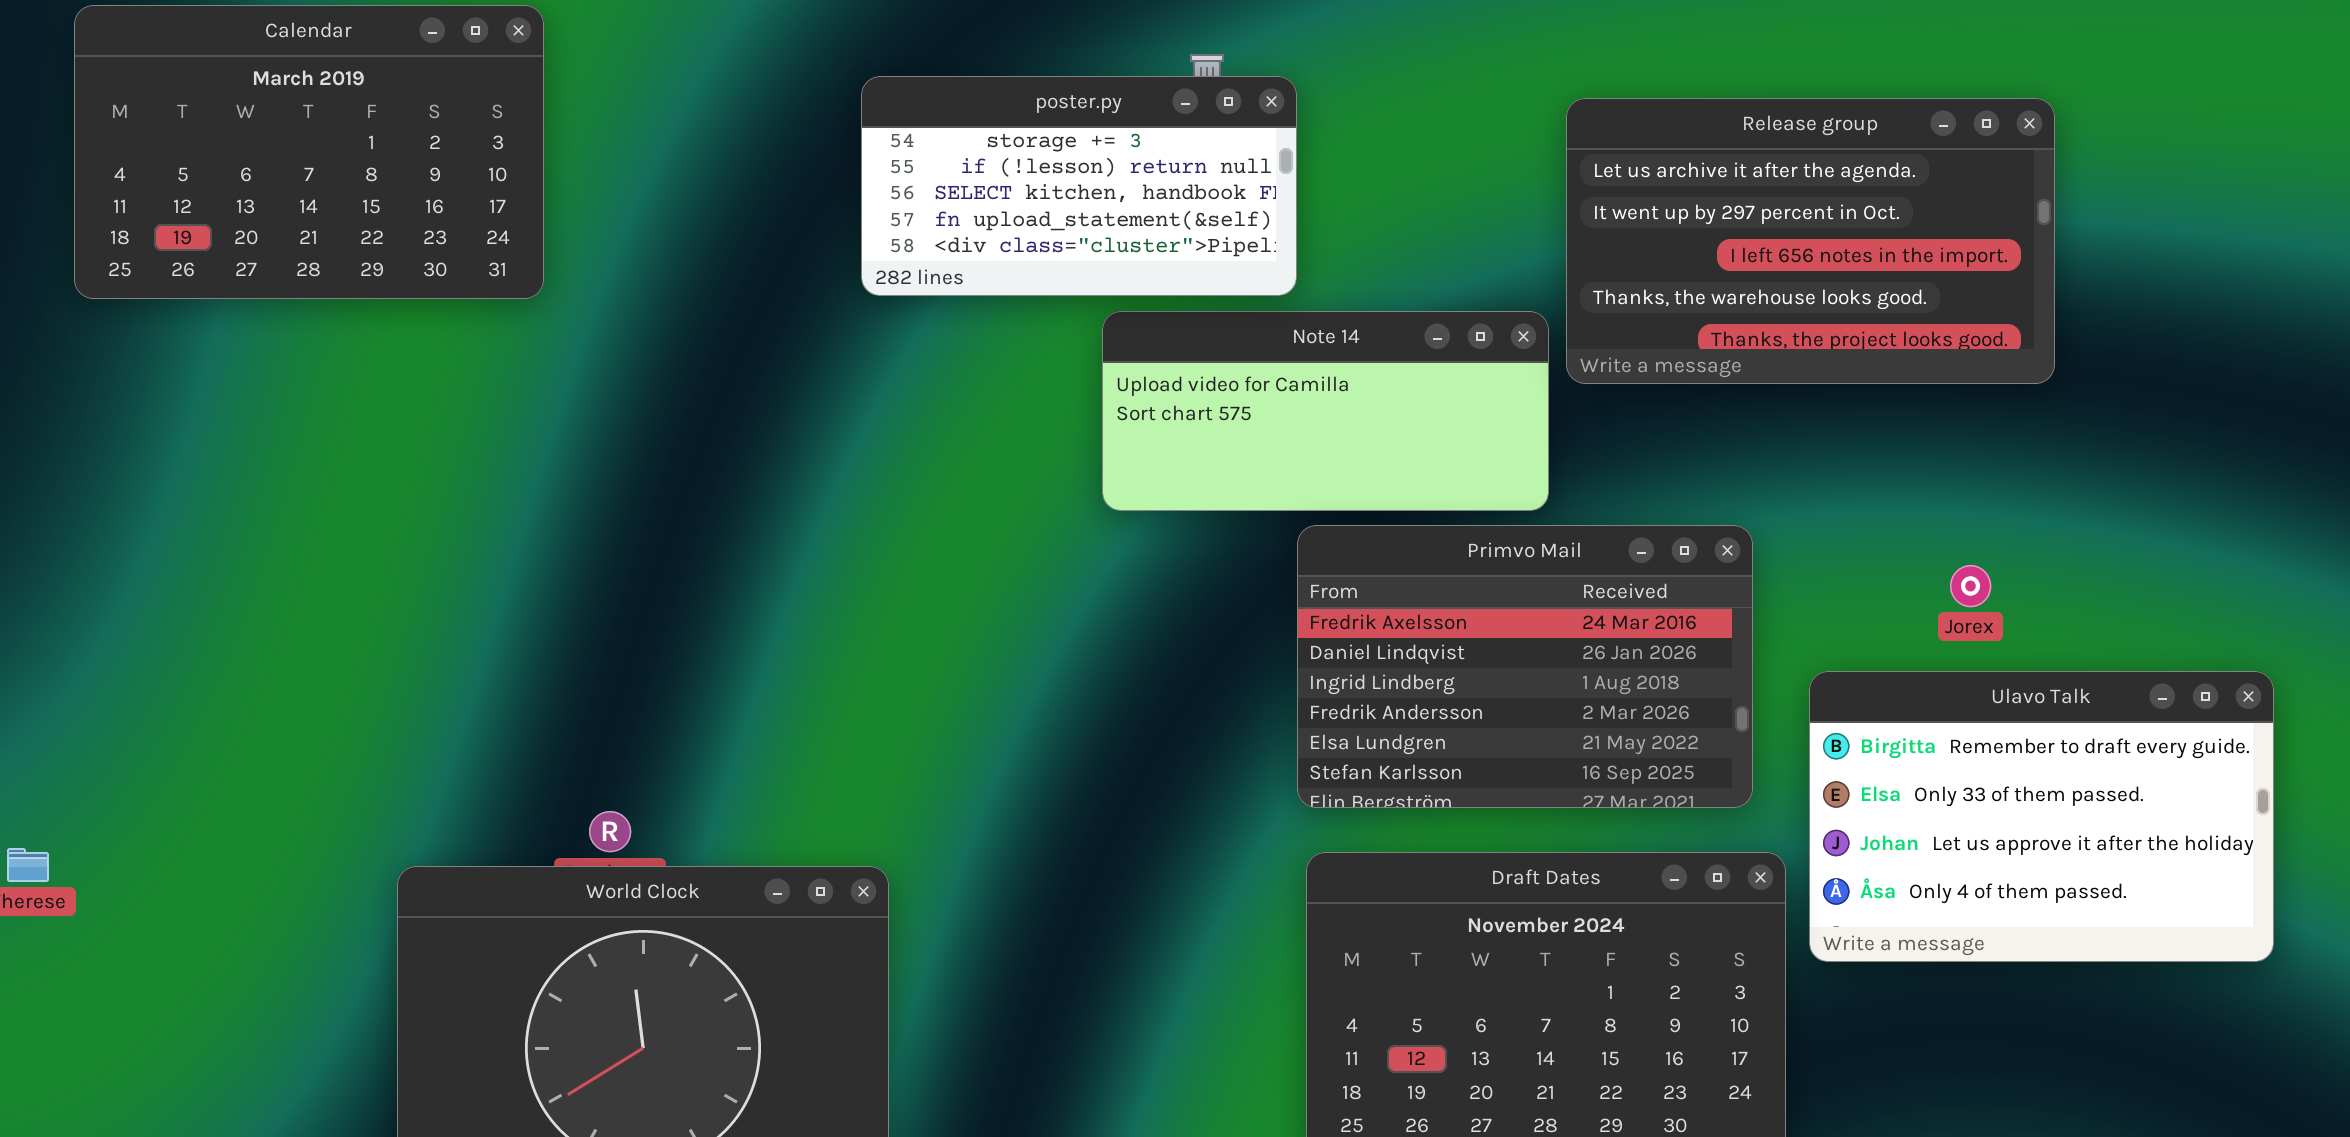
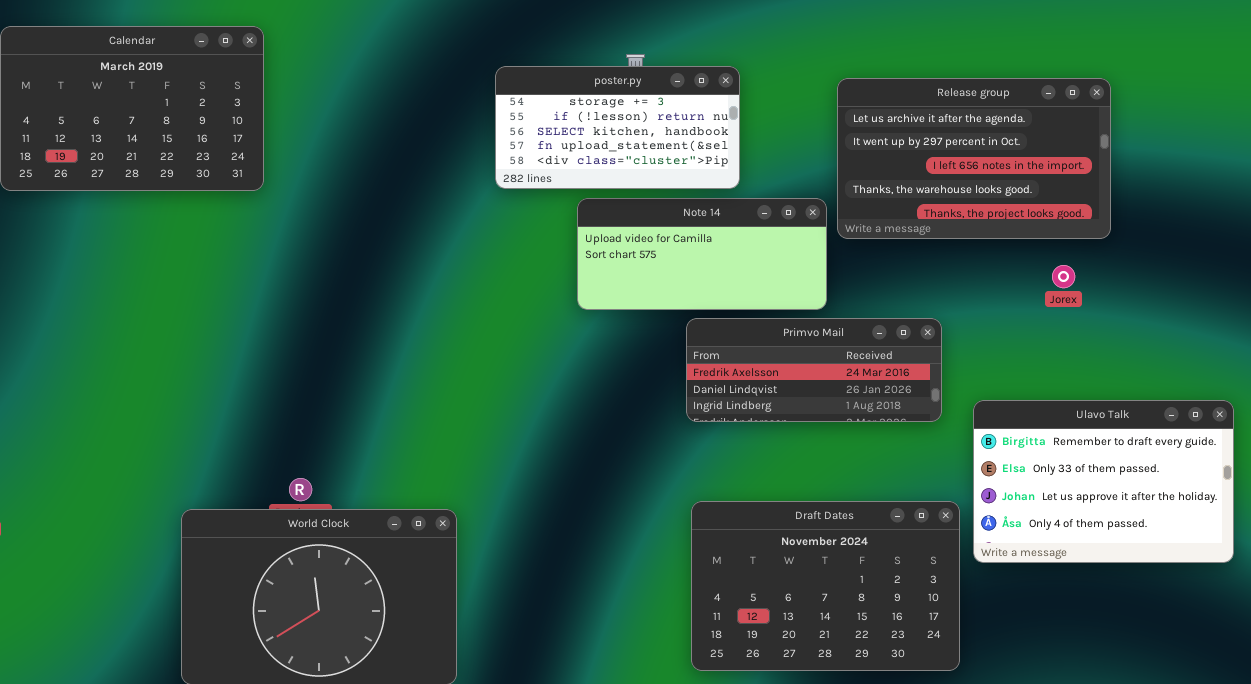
poster.py: [861,76,1297,296] -> [495,66,740,189], moved
Primvo Mail: [1297,525,1753,808] -> [686,318,942,422], resized
Jorex: [1950,565,1991,607] -> [1052,265,1075,288], moved

